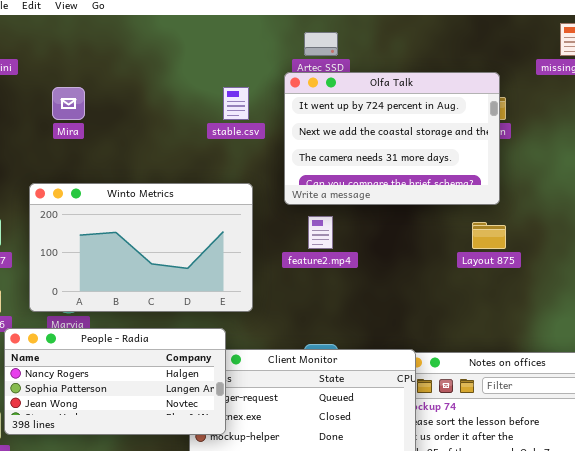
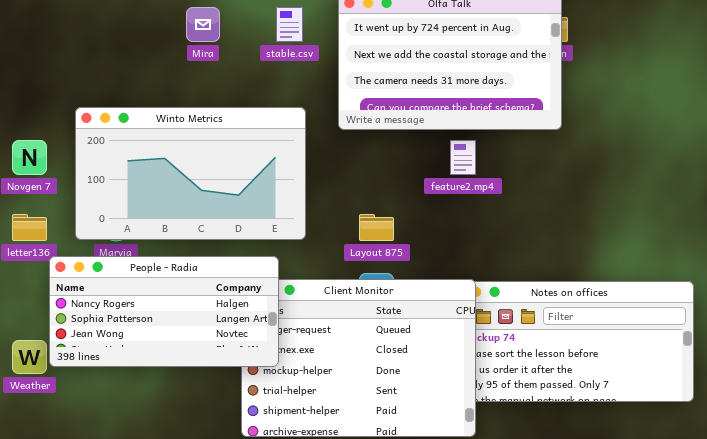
Mira: [52,87,85,120] -> [186,7,220,42], moved
feature2.mp4: [308,216,333,249] -> [450,140,476,175], moved
Layout 875: [472,222,506,249] -> [359,214,394,241], moved

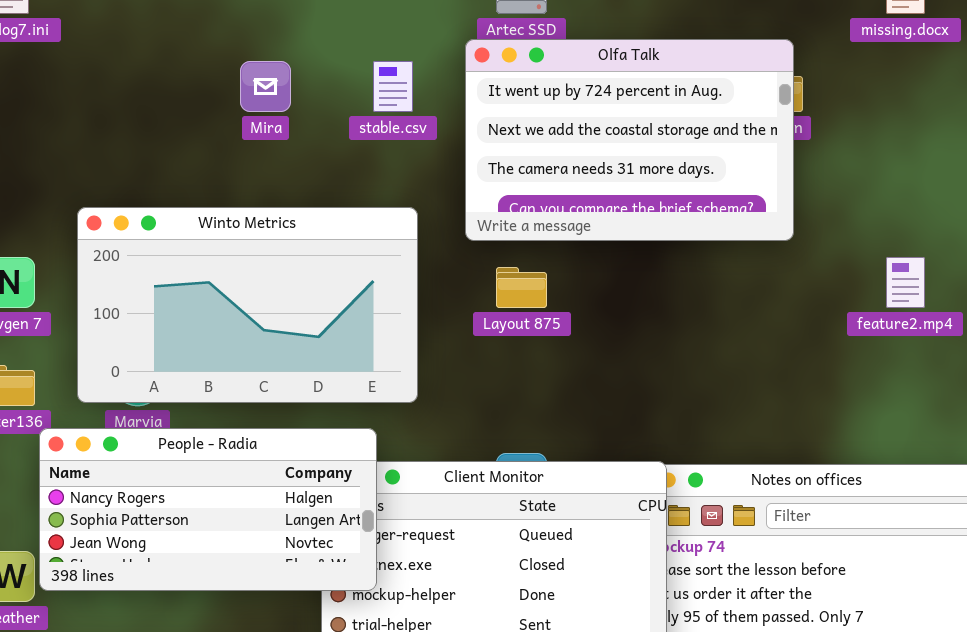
feature2.mp4: [450,140,476,175] -> [886,257,925,308], moved
Layout 875: [359,214,394,241] -> [496,267,547,308], moved

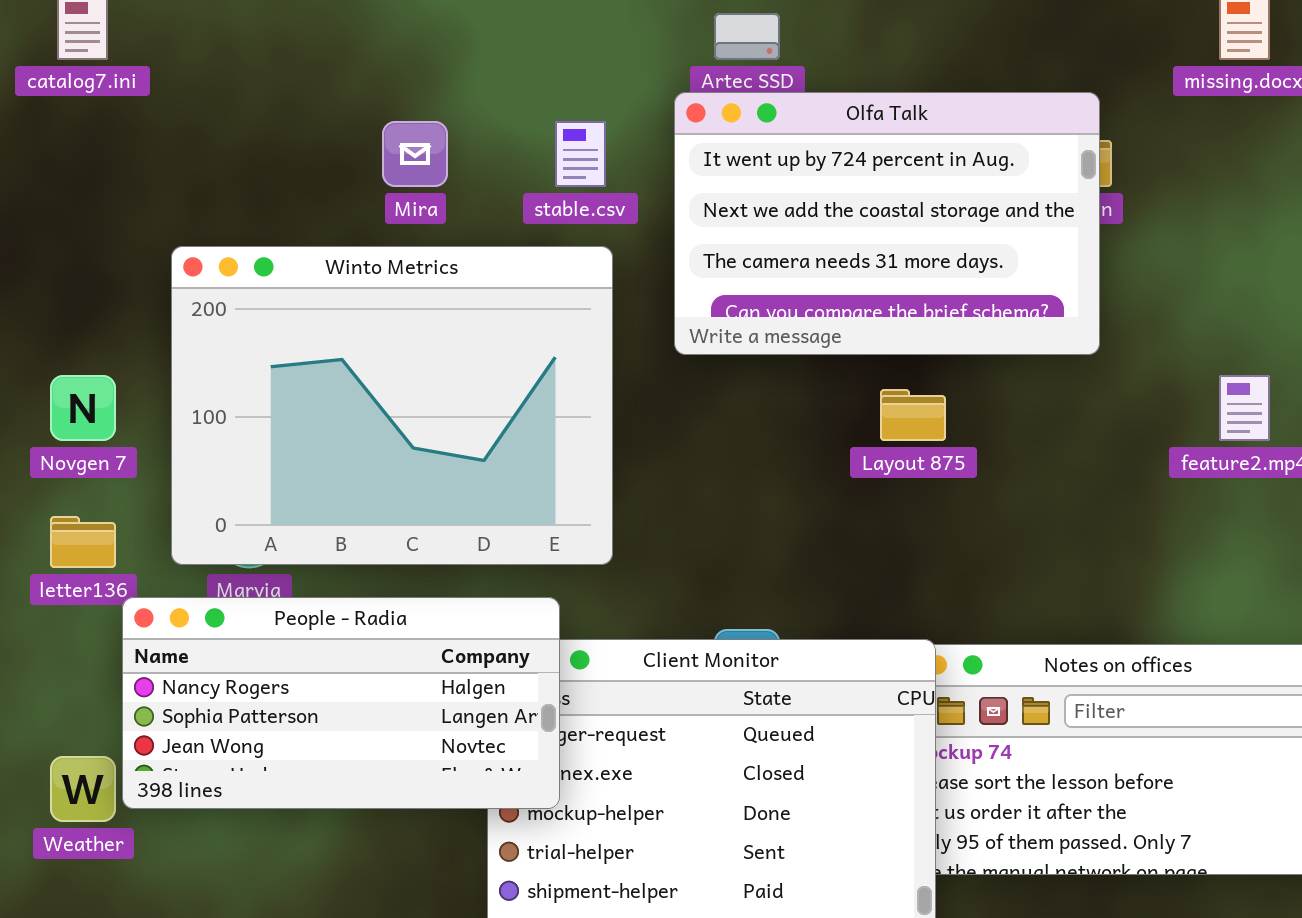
Winto Metrics: [77,207,418,403] -> [171,246,613,565], resized
Layout 875: [496,267,547,308] -> [880,389,946,441], moved

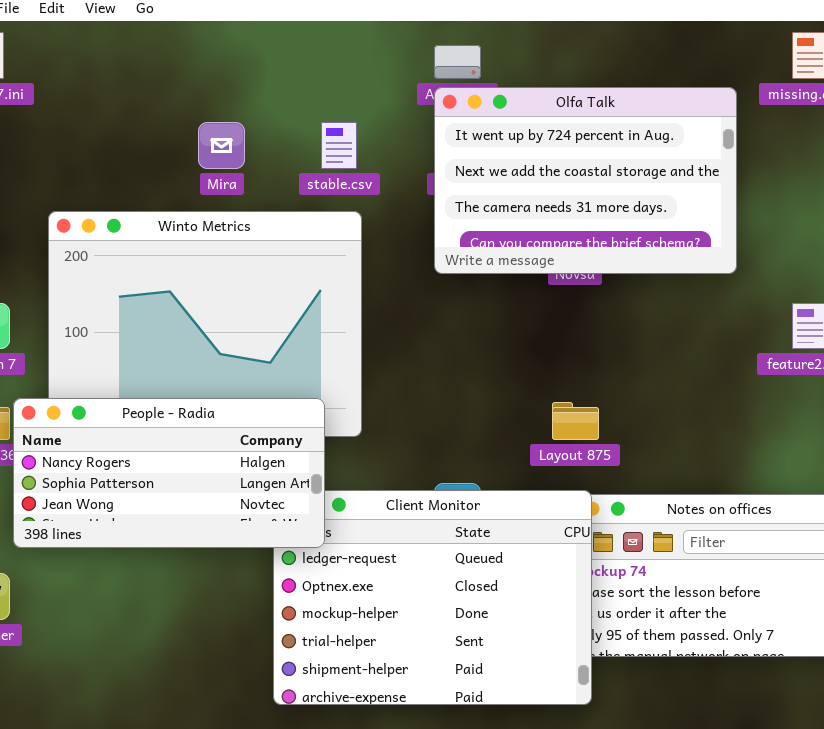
Olfa Talk: [674,92,1100,355] -> [434,87,737,274], moved
Layout 875: [880,389,946,441] -> [552,402,599,440], moved
People - Radia: [122,597,560,809] -> [13,398,325,548], moved

